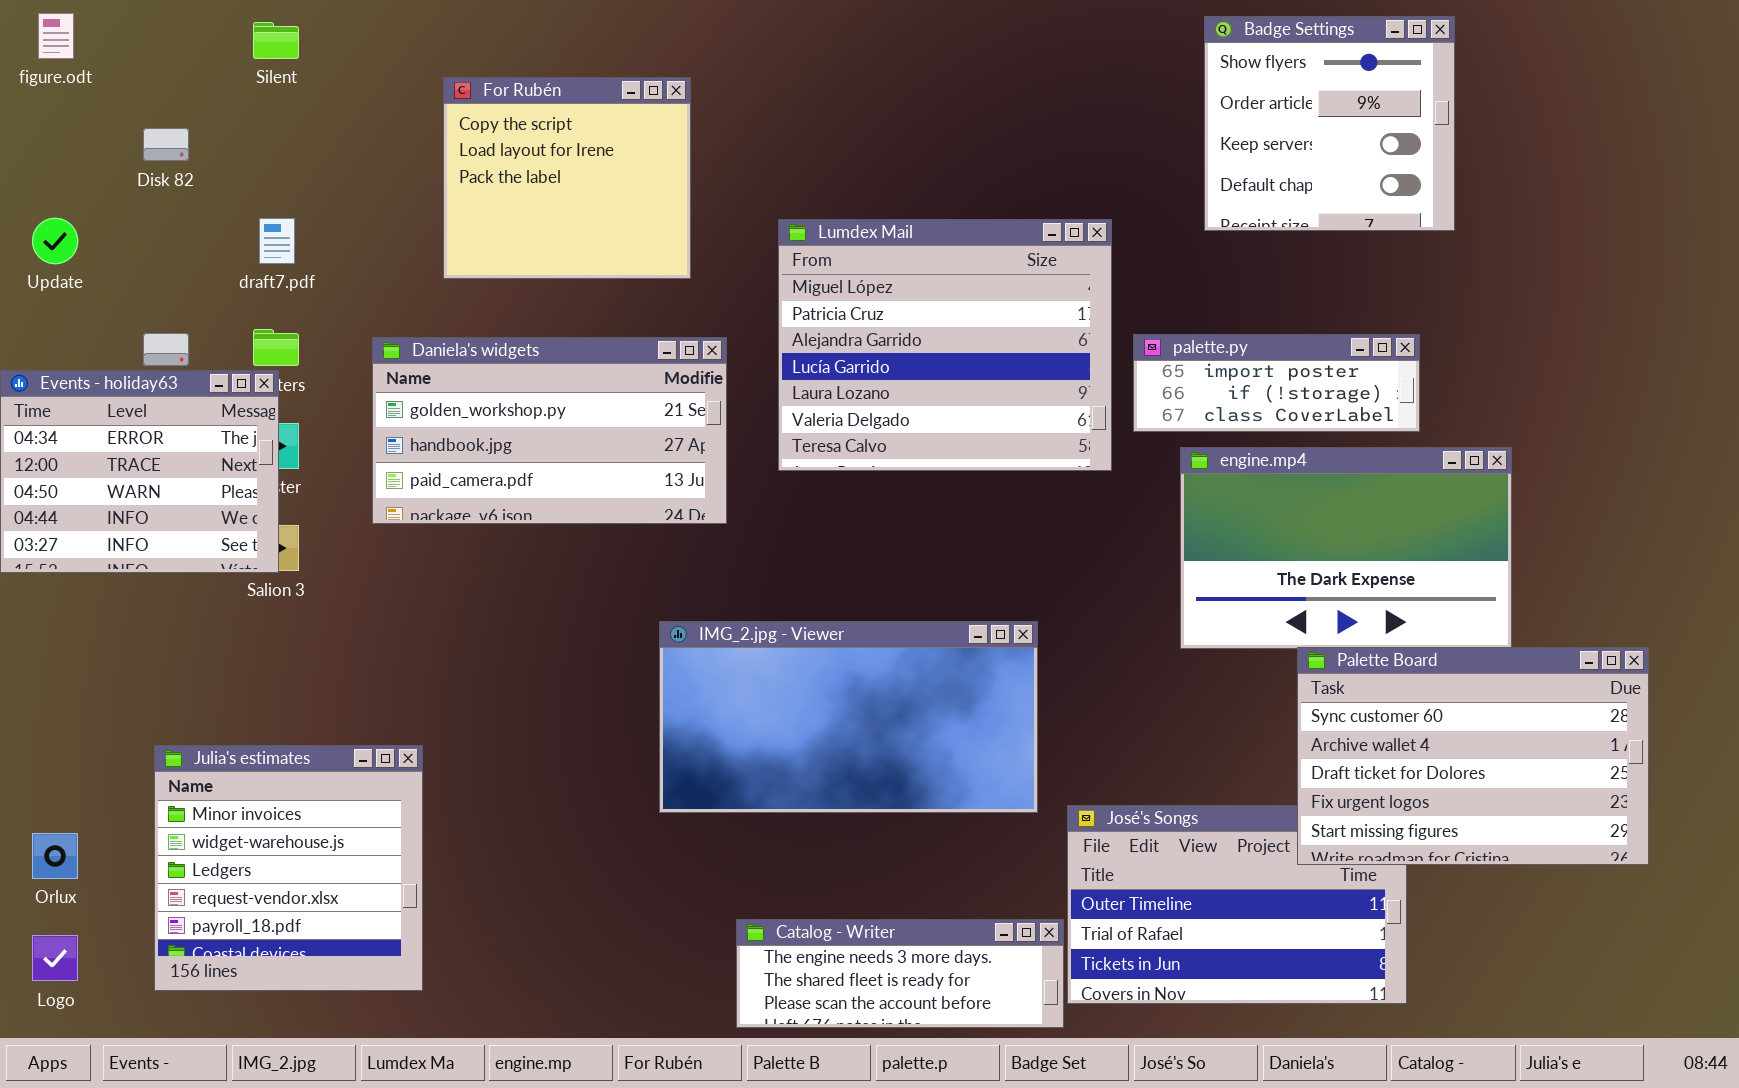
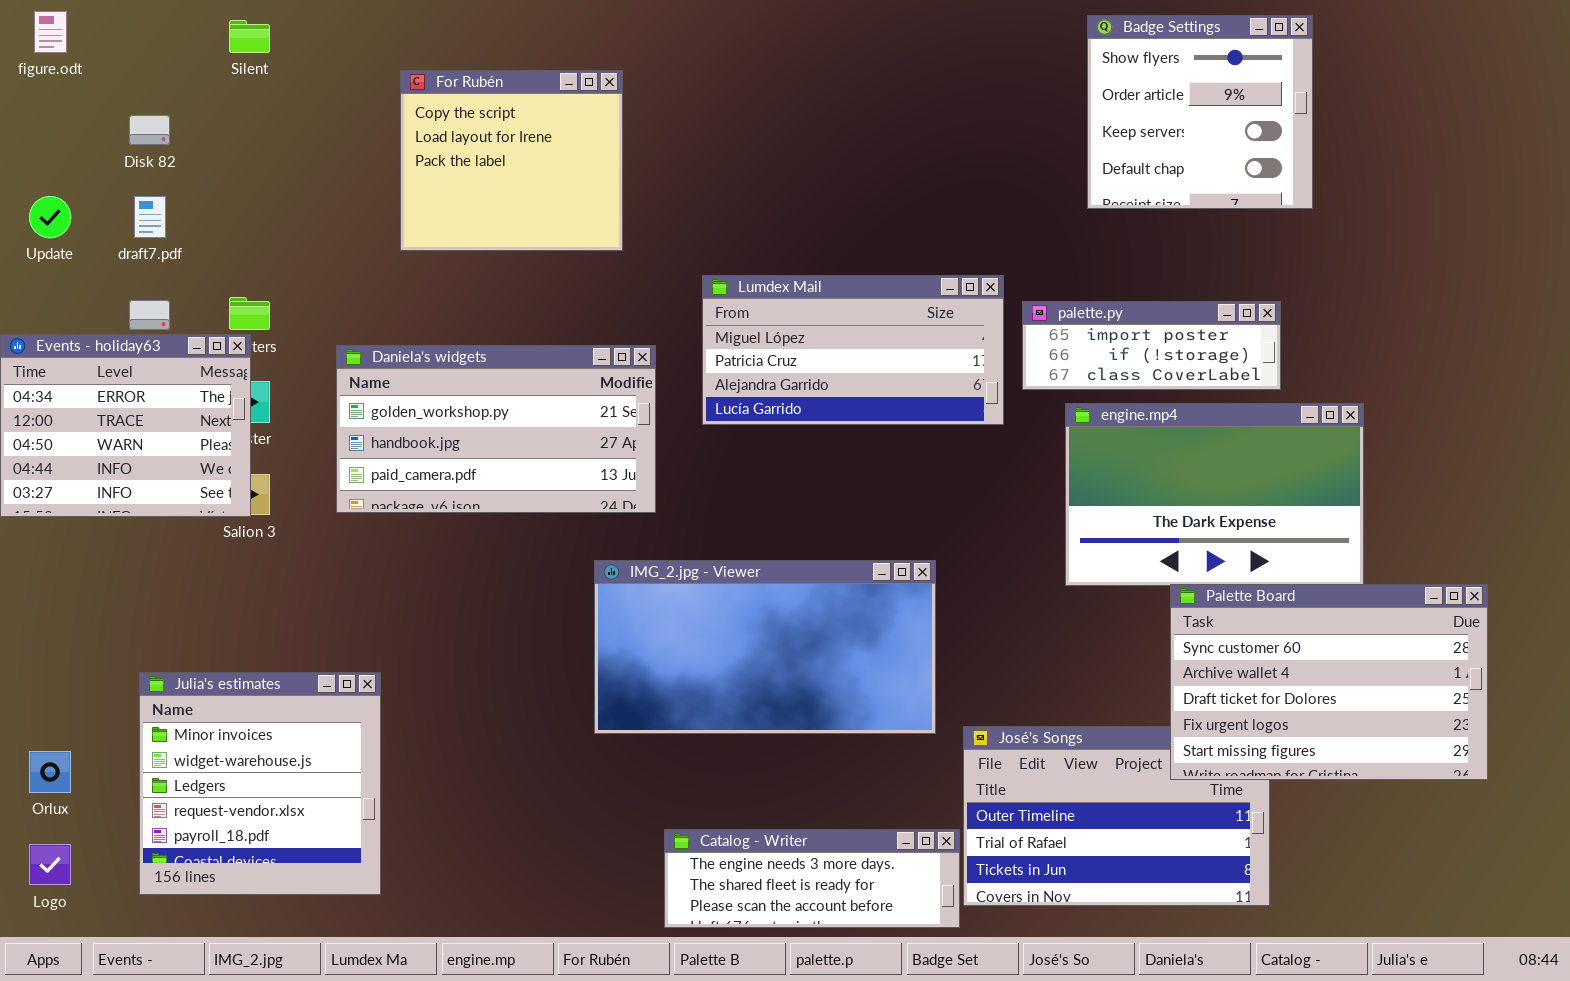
draft7.pdf: [259,218,295,264] -> [134,196,166,238], moved
Lumdex Mail: [778,219,1112,471] -> [702,275,1004,425], resized
Daniela's widgets: [372,337,727,524] -> [336,345,656,513], moved

